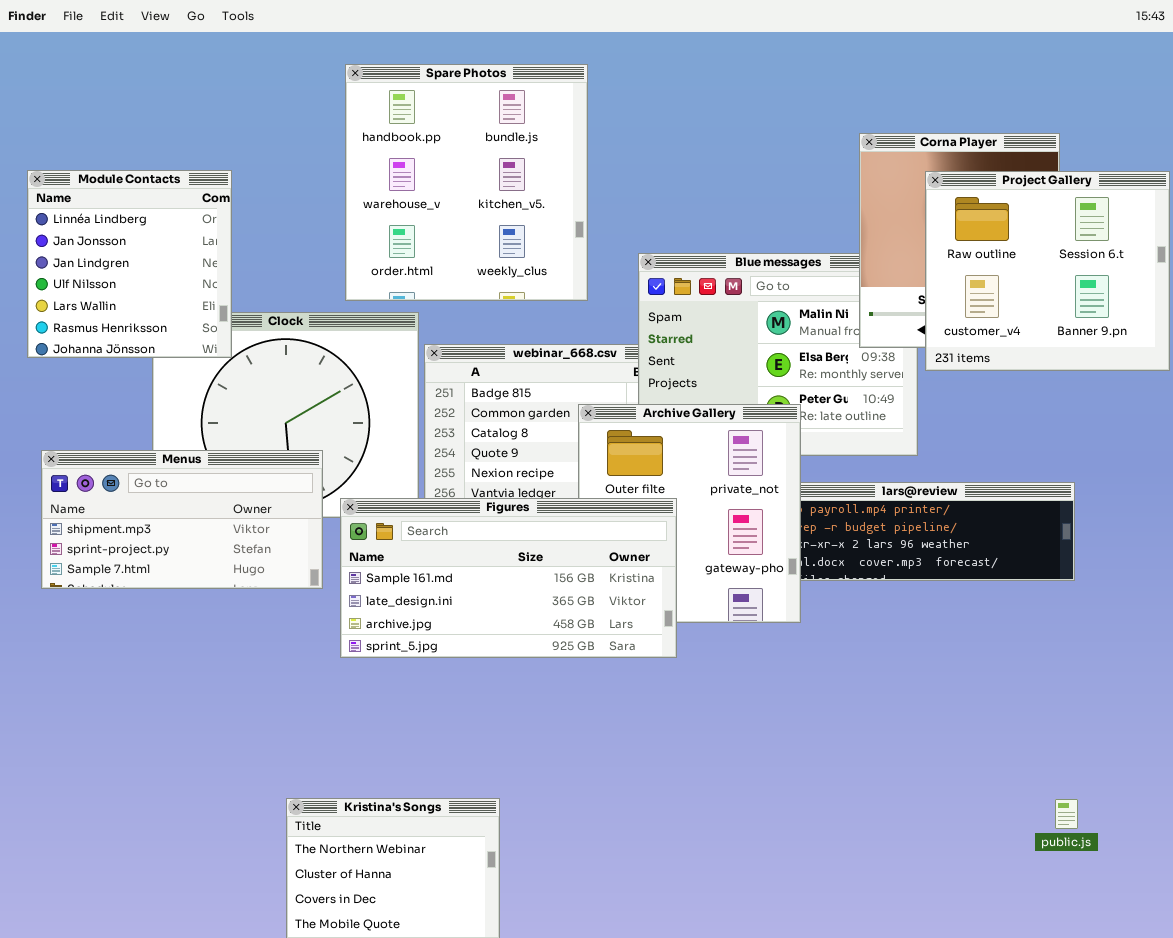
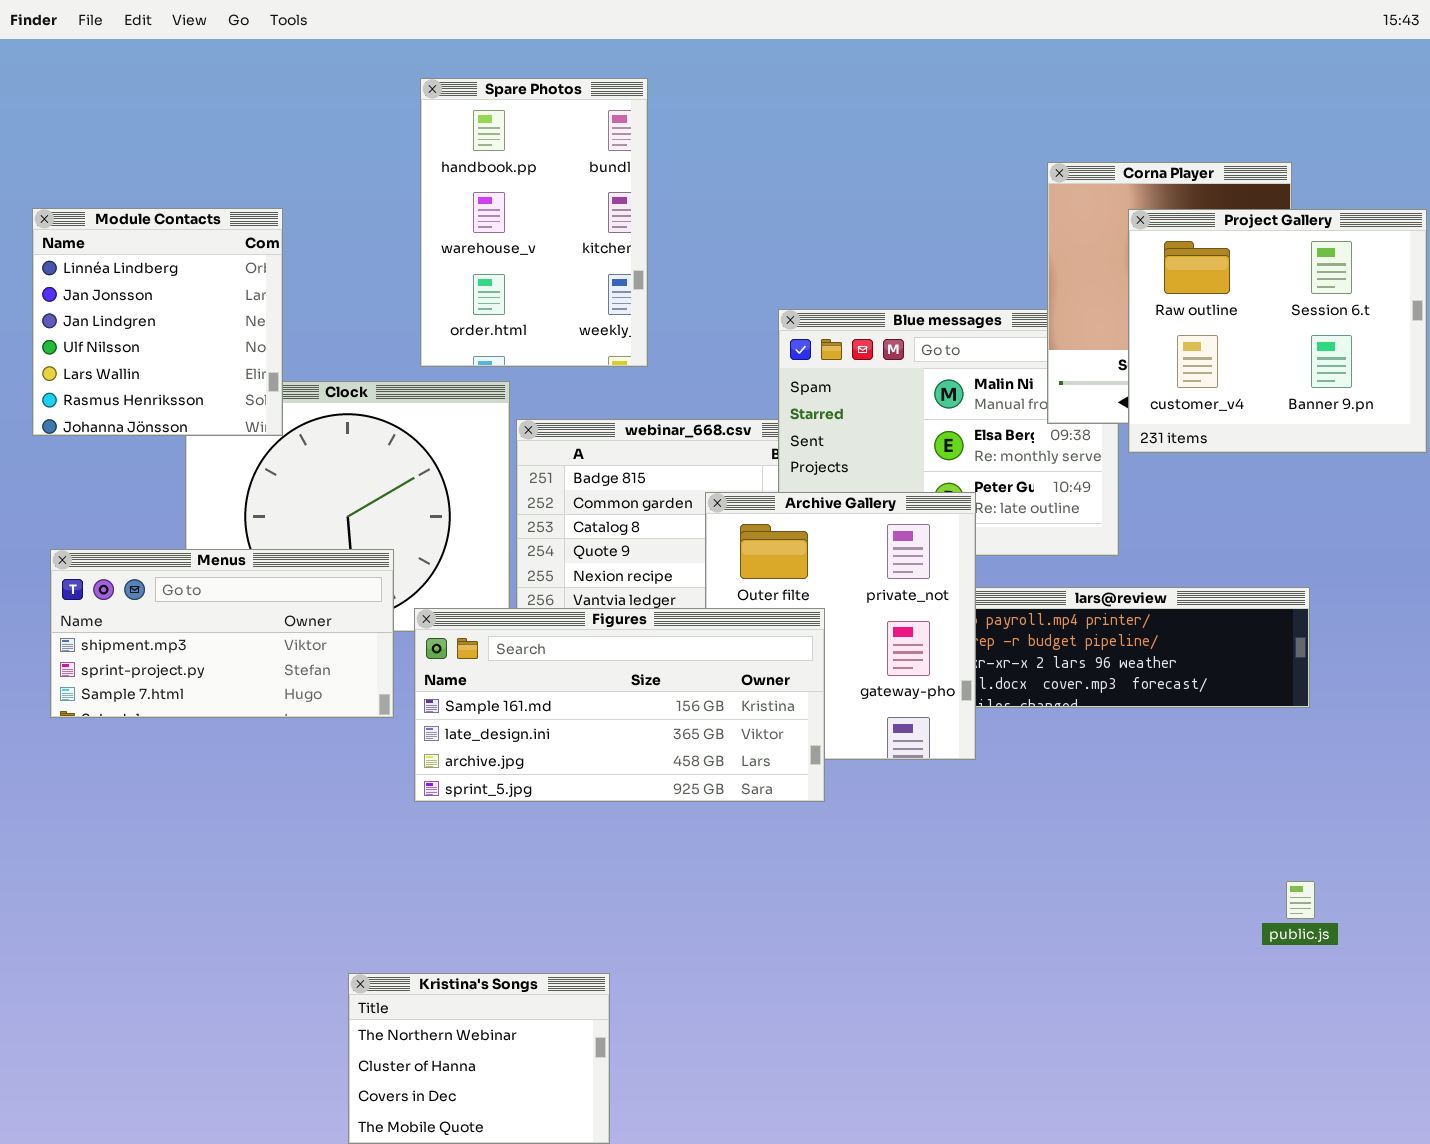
Spare Photos: [345,64,588,301] -> [420,78,648,367], resized
public.js: [1055,799,1078,829] -> [1286,881,1315,919], moved

